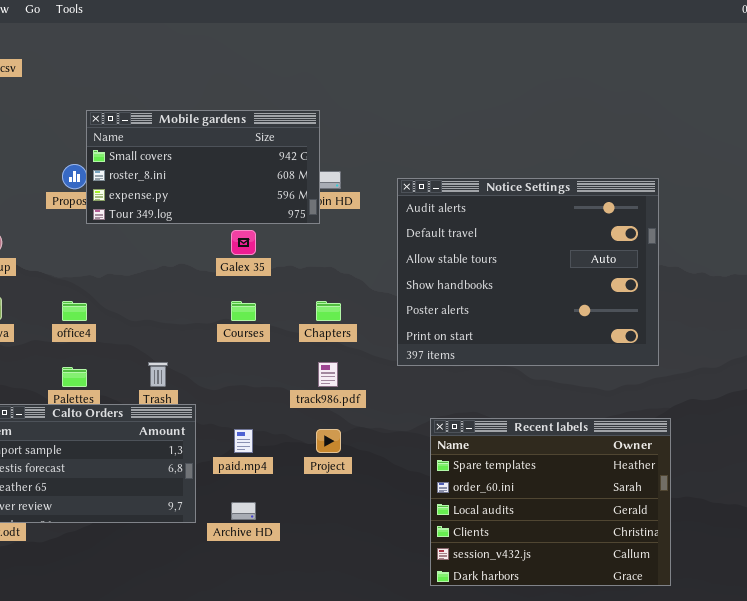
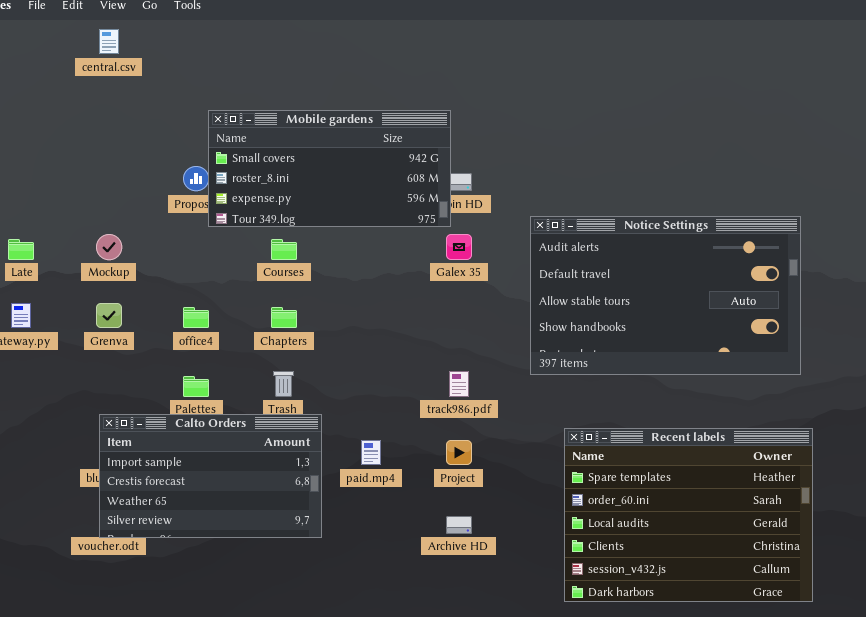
Notice Settings: [397,178,659,366] -> [530,216,801,375], resized
Galex 35: [231,230,256,255] -> [446,234,472,260], moved
Courses: [231,301,256,321] -> [271,239,297,260], moved
Chapters: [316,301,341,321] -> [271,307,297,328], moved
Archive HD: [231,502,256,520] -> [446,516,472,534], moved

